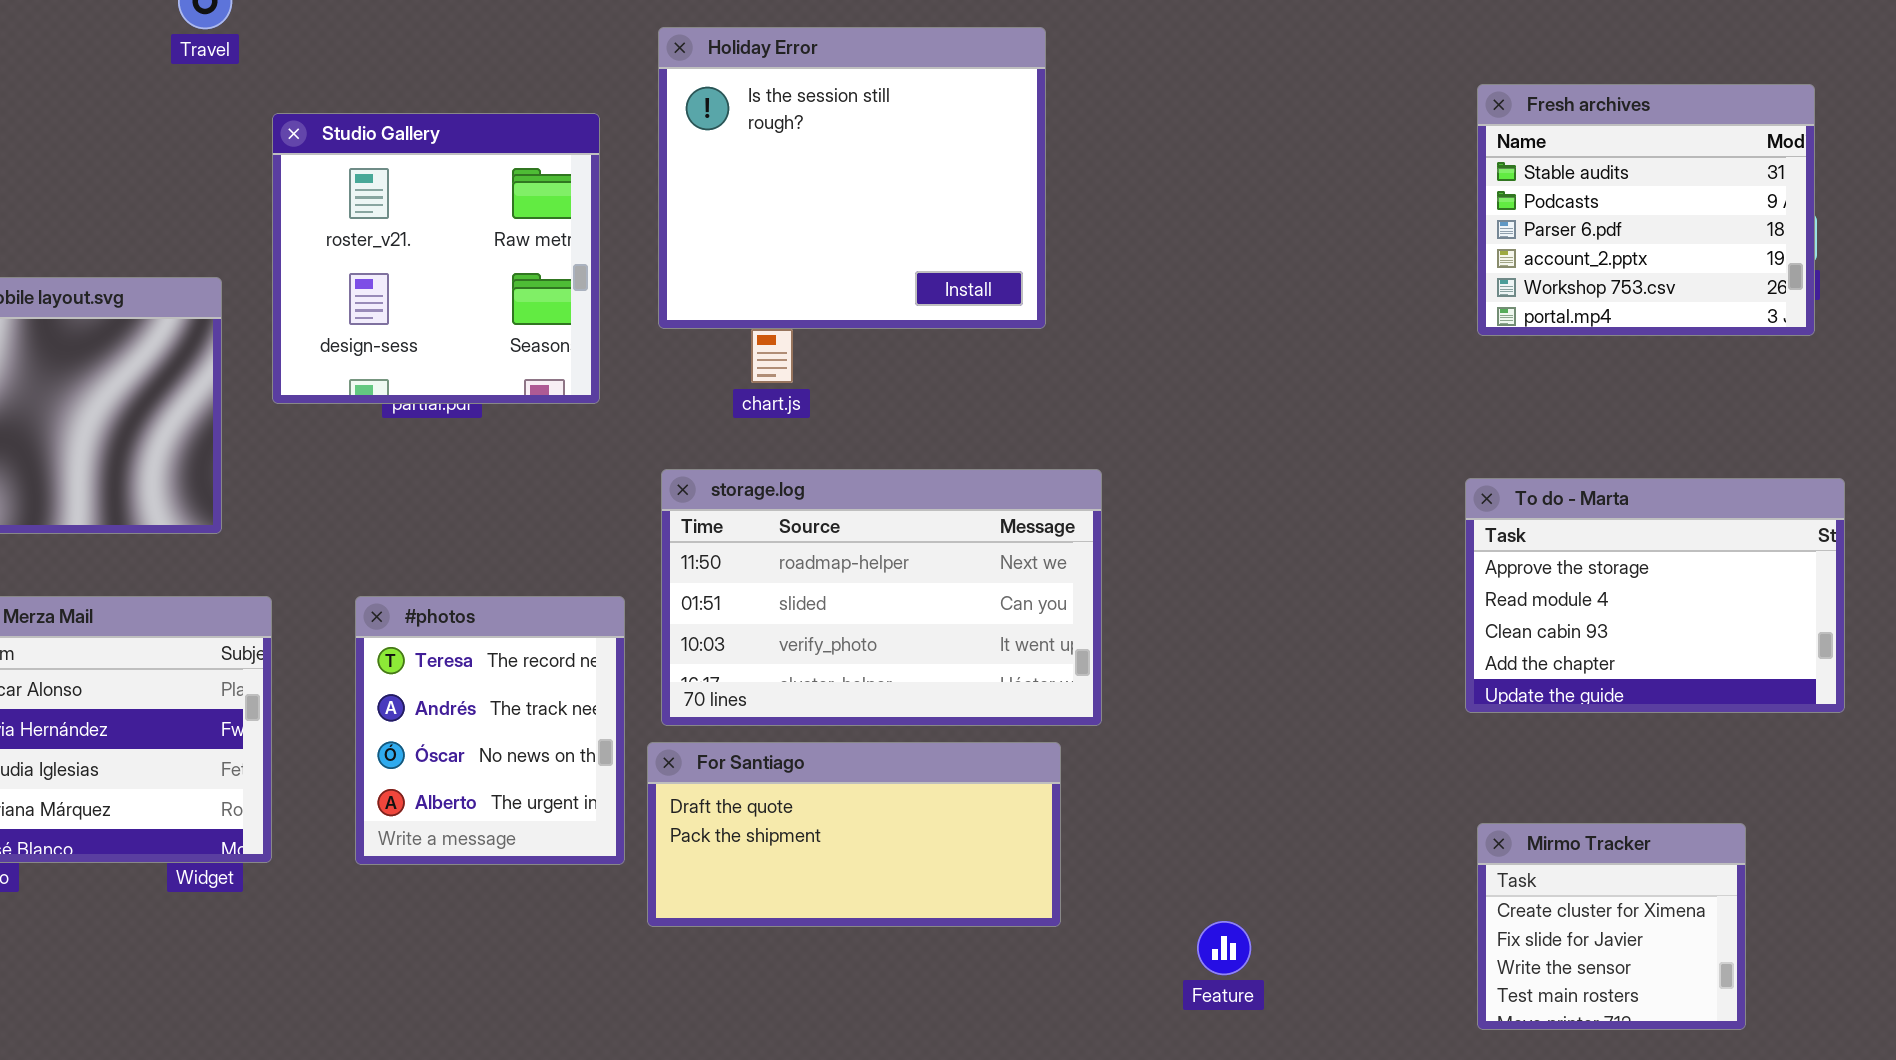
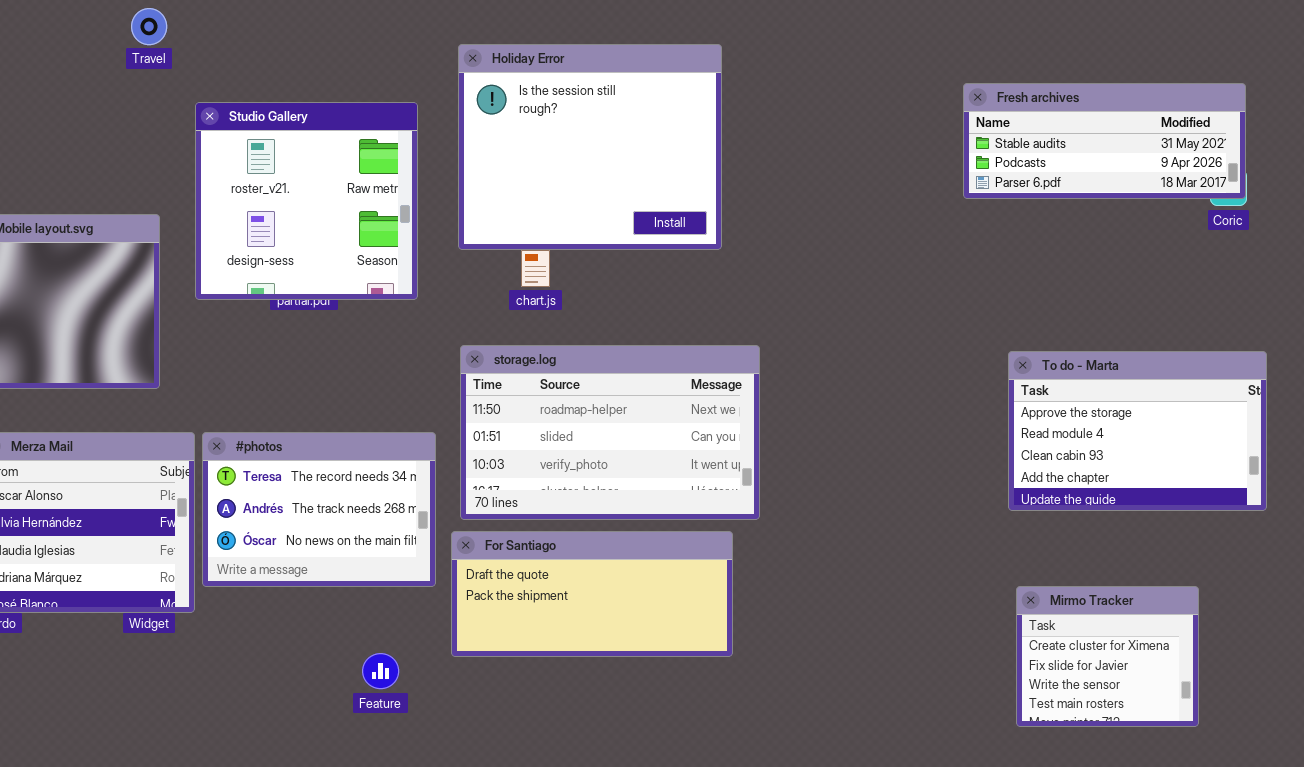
Fresh archives: [1477,84,1815,336] -> [963,83,1246,199], resized
#photos: [355,596,625,865] -> [202,432,436,587], resized
Feature: [1197,921,1251,975] -> [362,653,399,689], moved

